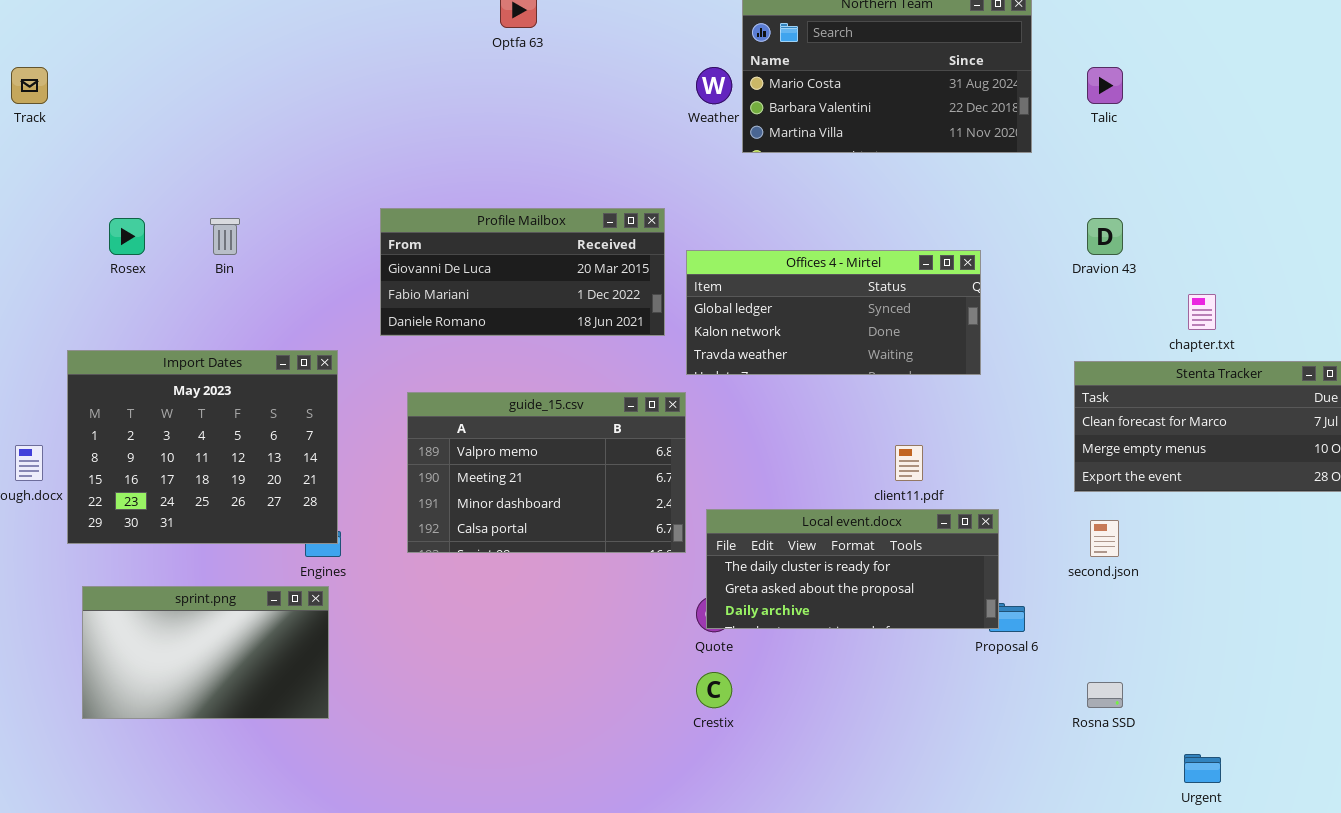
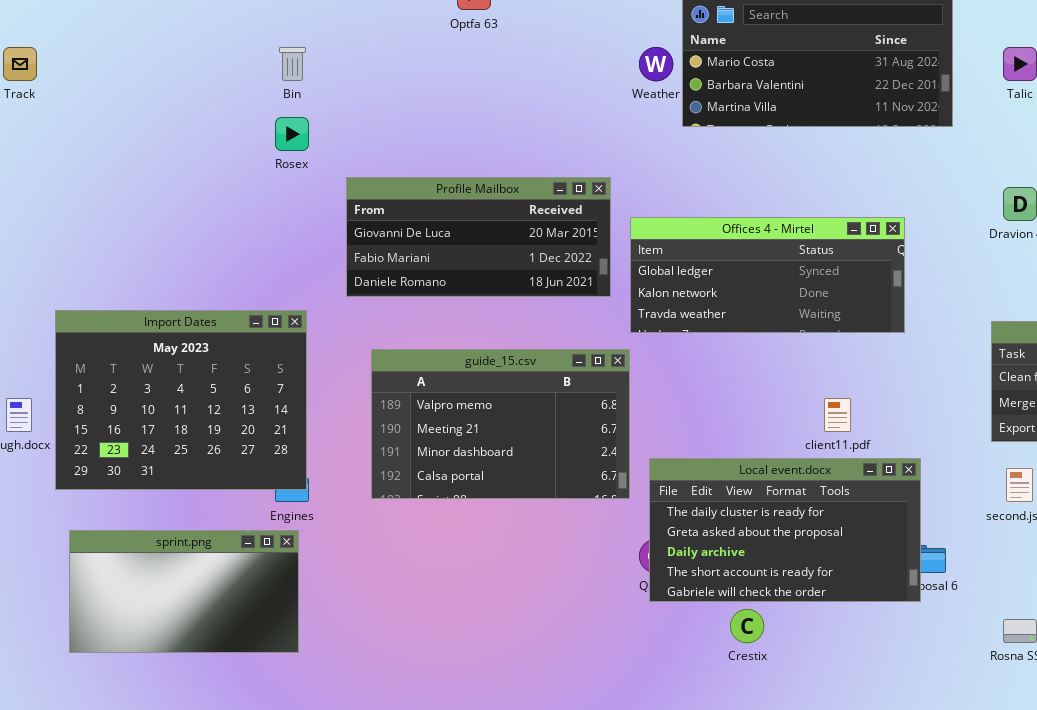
Rosex: [109,218,145,255] -> [275,117,309,151], moved
Bin: [210,218,240,255] -> [279,47,306,81], moved
Local event.docx: [706,509,999,629] -> [649,458,921,602], resized
Crestix: [696,672,732,708] -> [730,609,764,643], moved

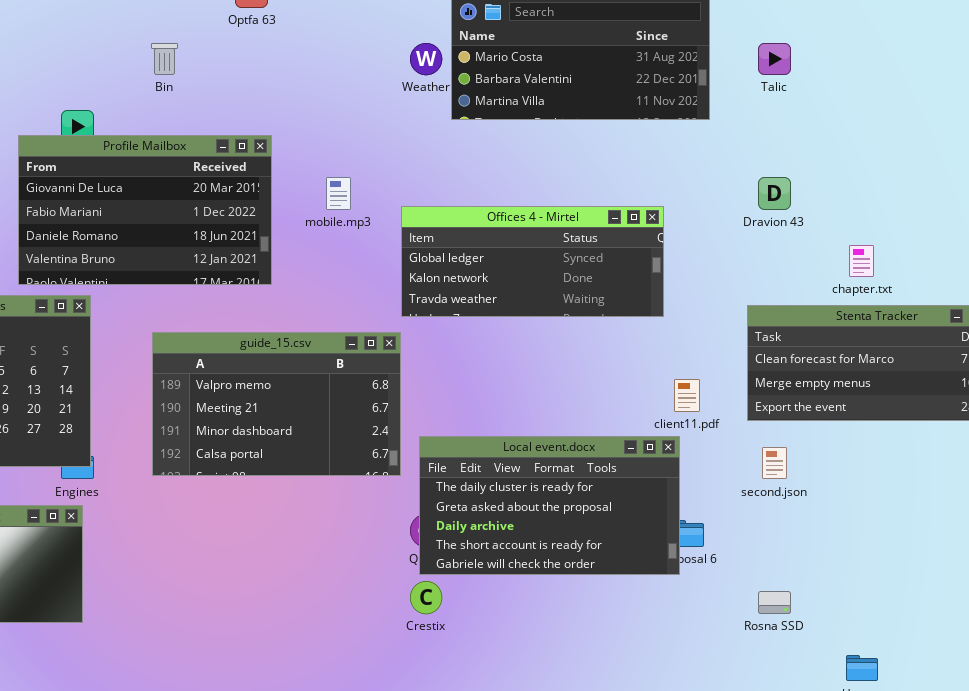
Bin: [279,47,306,81] -> [151,43,178,75], moved
Profile Mailbox: [346,177,611,297] -> [18,135,272,285], moved, resized
client11.pdf: [824,398,851,432] -> [674,379,700,412], moved
Crestix: [730,609,764,643] -> [410,581,442,614], moved

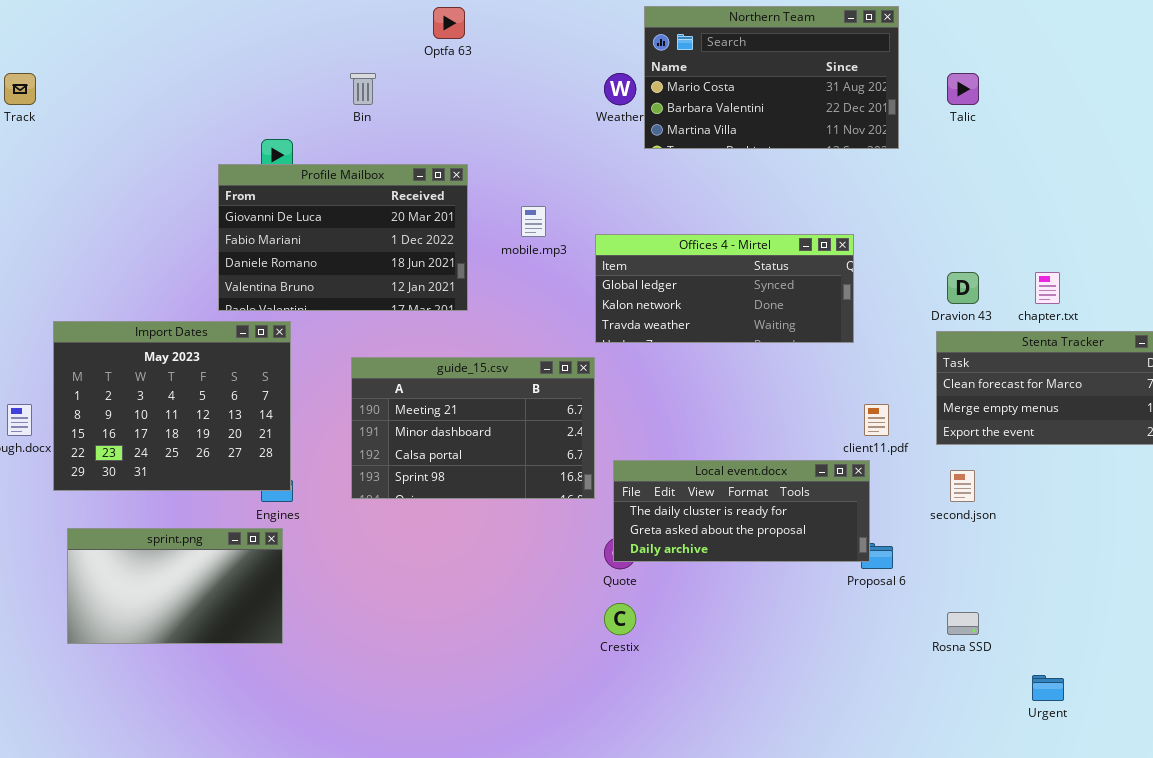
Dravion 43: [758,177,791,210] -> [947,272,979,304], moved
guide_15.csv: [152,332,401,476] -> [351,357,595,499], scrolled down 1 row
Local event.docx: [419,436,680,575] -> [613,460,870,562], resized

